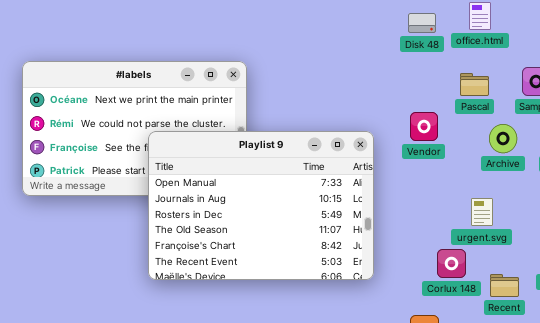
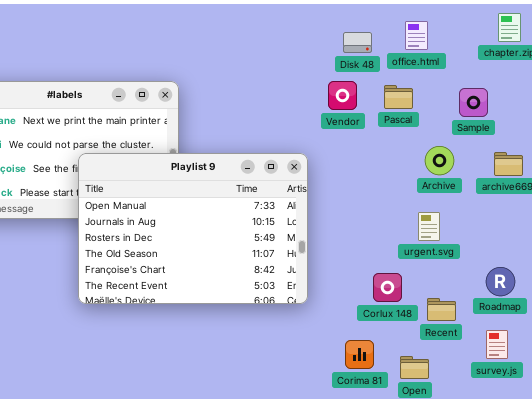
Pascal: [460,73,489,96] -> [384,85,413,109], moved
Vendor: [410,112,438,141] -> [328,81,357,110], moved
urgent.svg: [471,198,493,226] -> [418,212,440,241], moved

